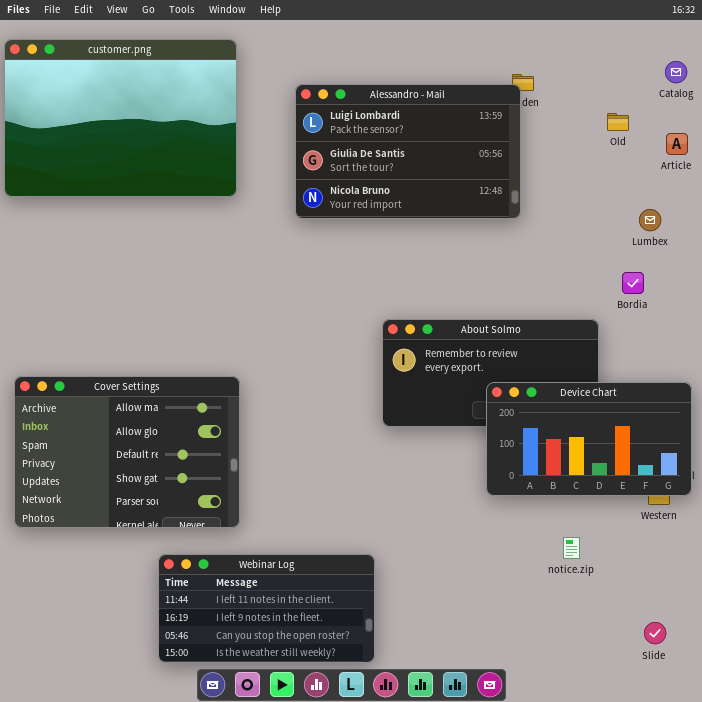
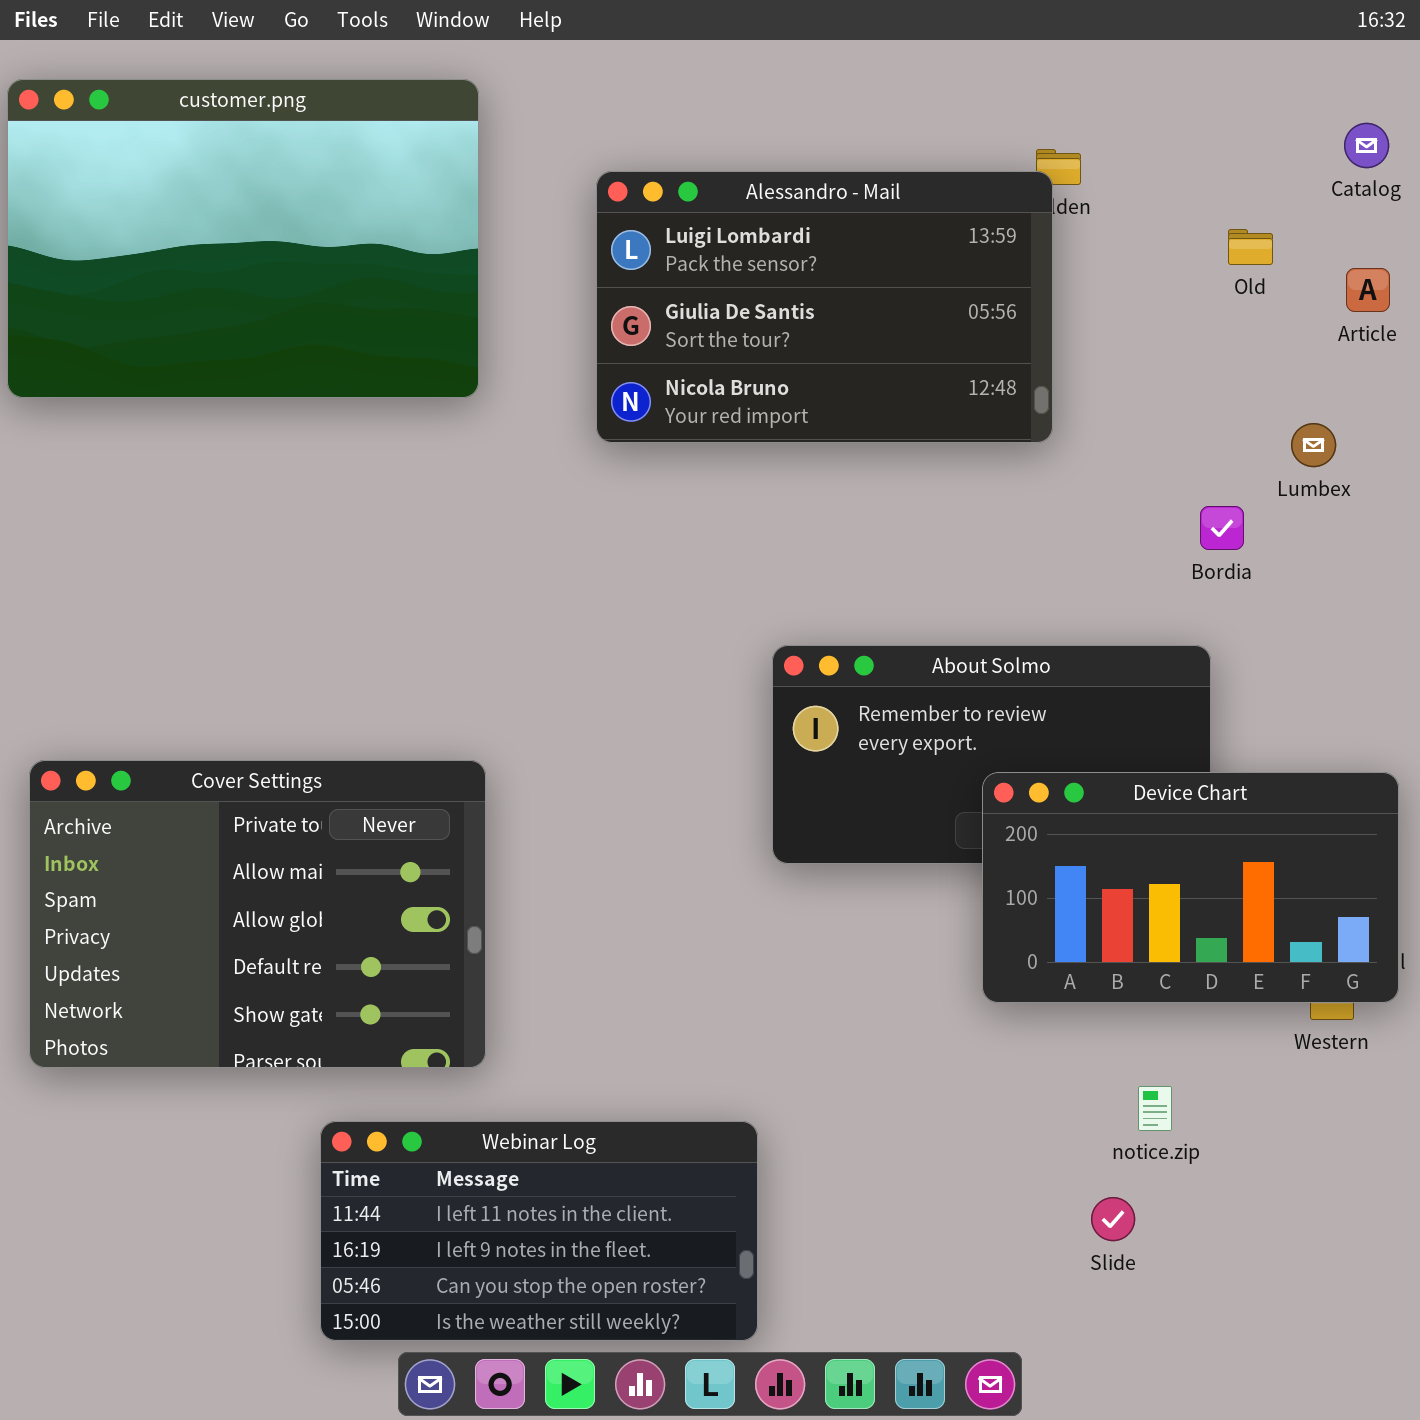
Bordia: [622,272,644,294] -> [1200,506,1244,550], moved
Cover Settings: [14,376,240,528] -> [29,760,486,1068], scrolled up 1 row
Slide: [644,622,666,644] -> [1091,1197,1135,1241], moved

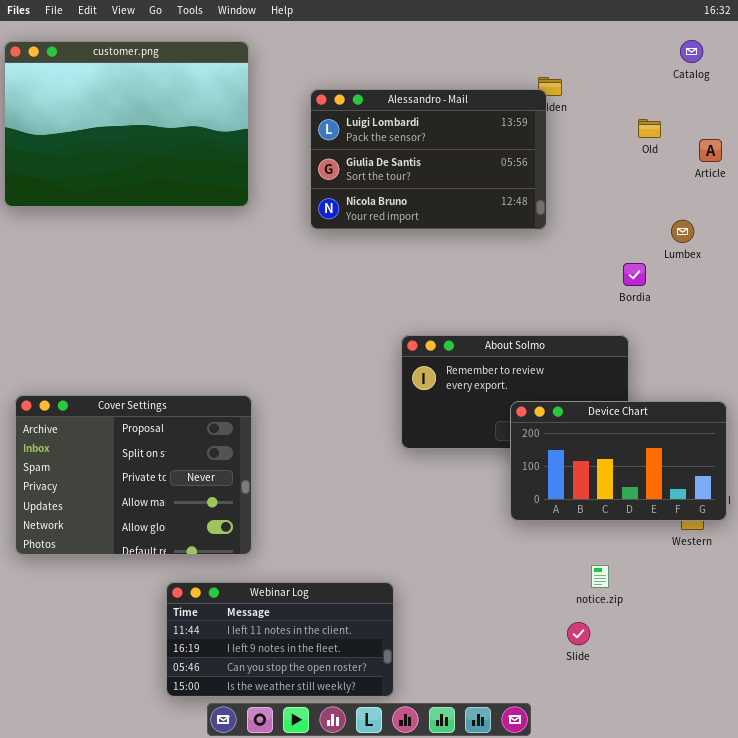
Catalog: [1344,123,1389,168] -> [680,40,703,63], moved
Cover Settings: [29,760,486,1068] -> [15,395,252,555], scrolled up 2 rows

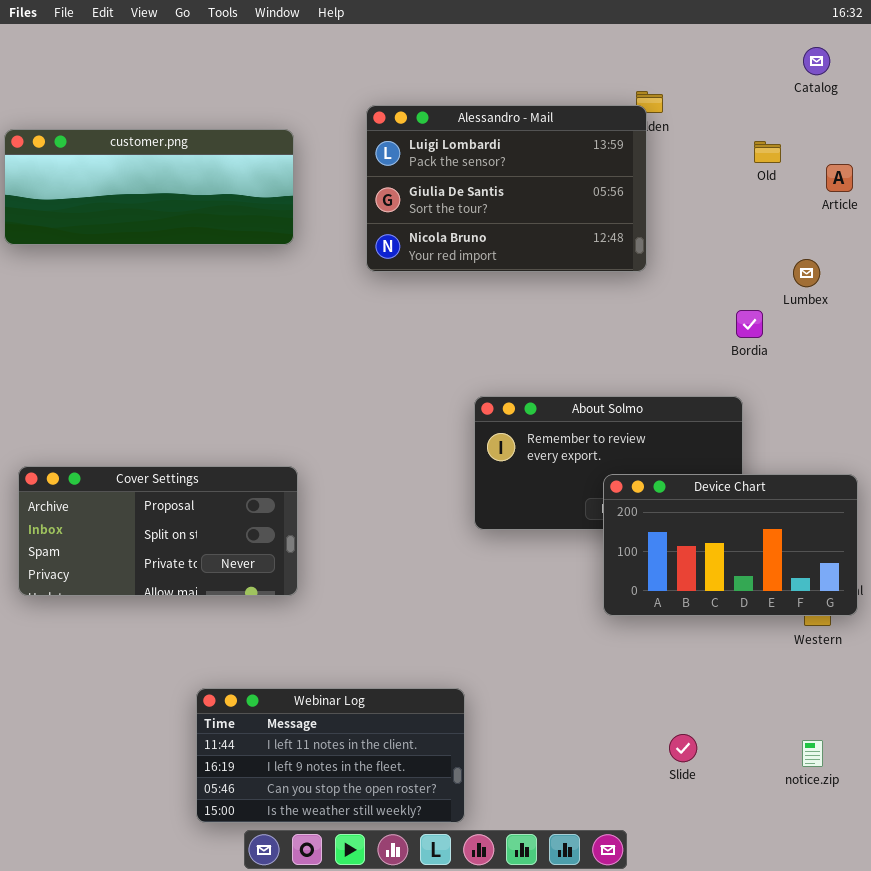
customer.png: [4,41,249,207] -> [4,129,294,245], resized
Cover Settings: [15,395,252,555] -> [18,466,298,596], resized
notice.zip: [591,565,609,588] -> [802,740,823,767], moved

